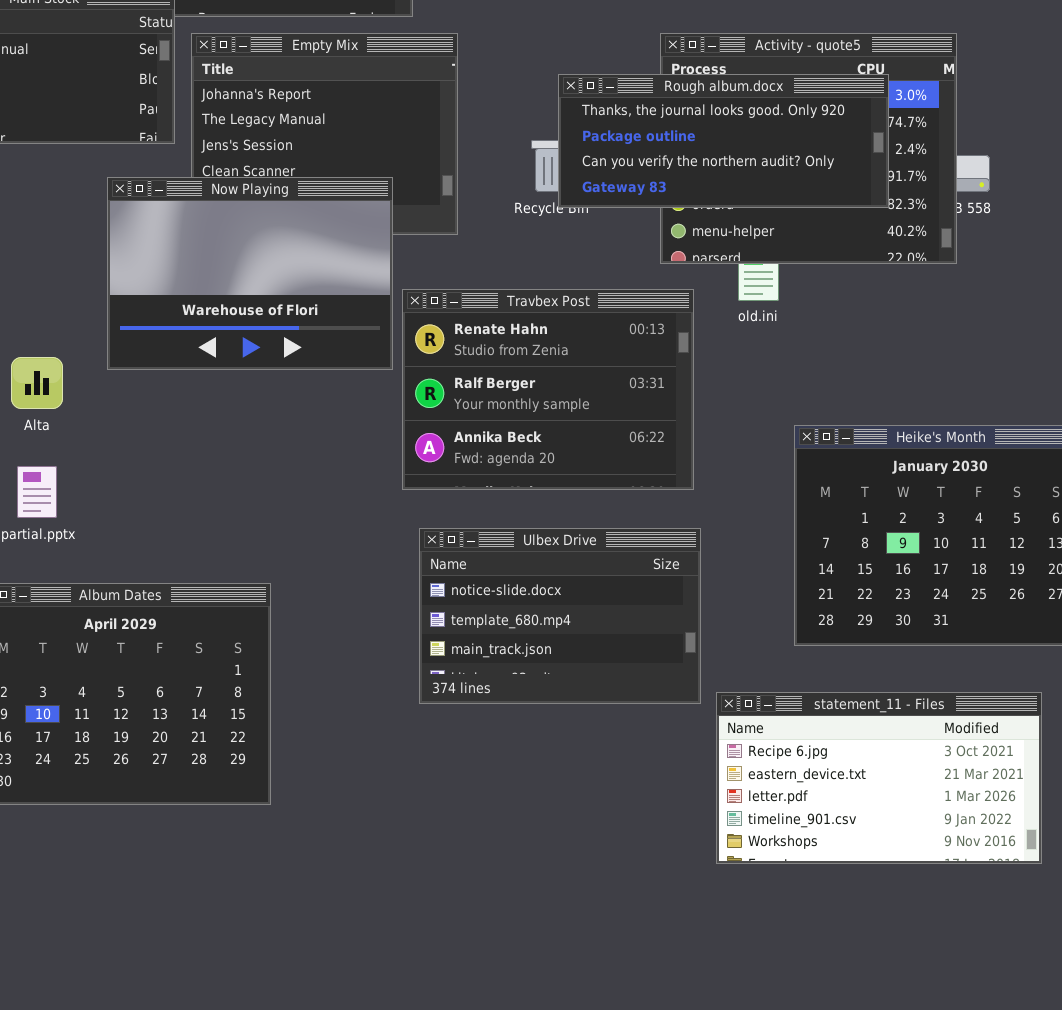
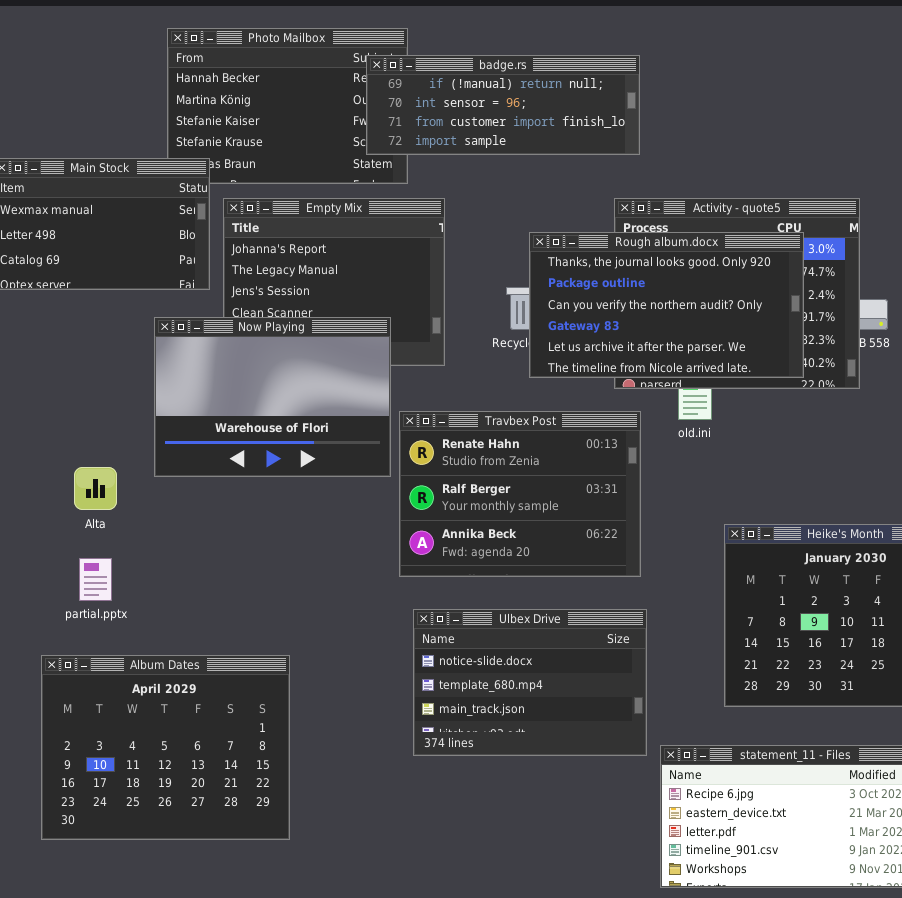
Rough album.docx: [558,74,889,208] -> [529,232,804,378], resized

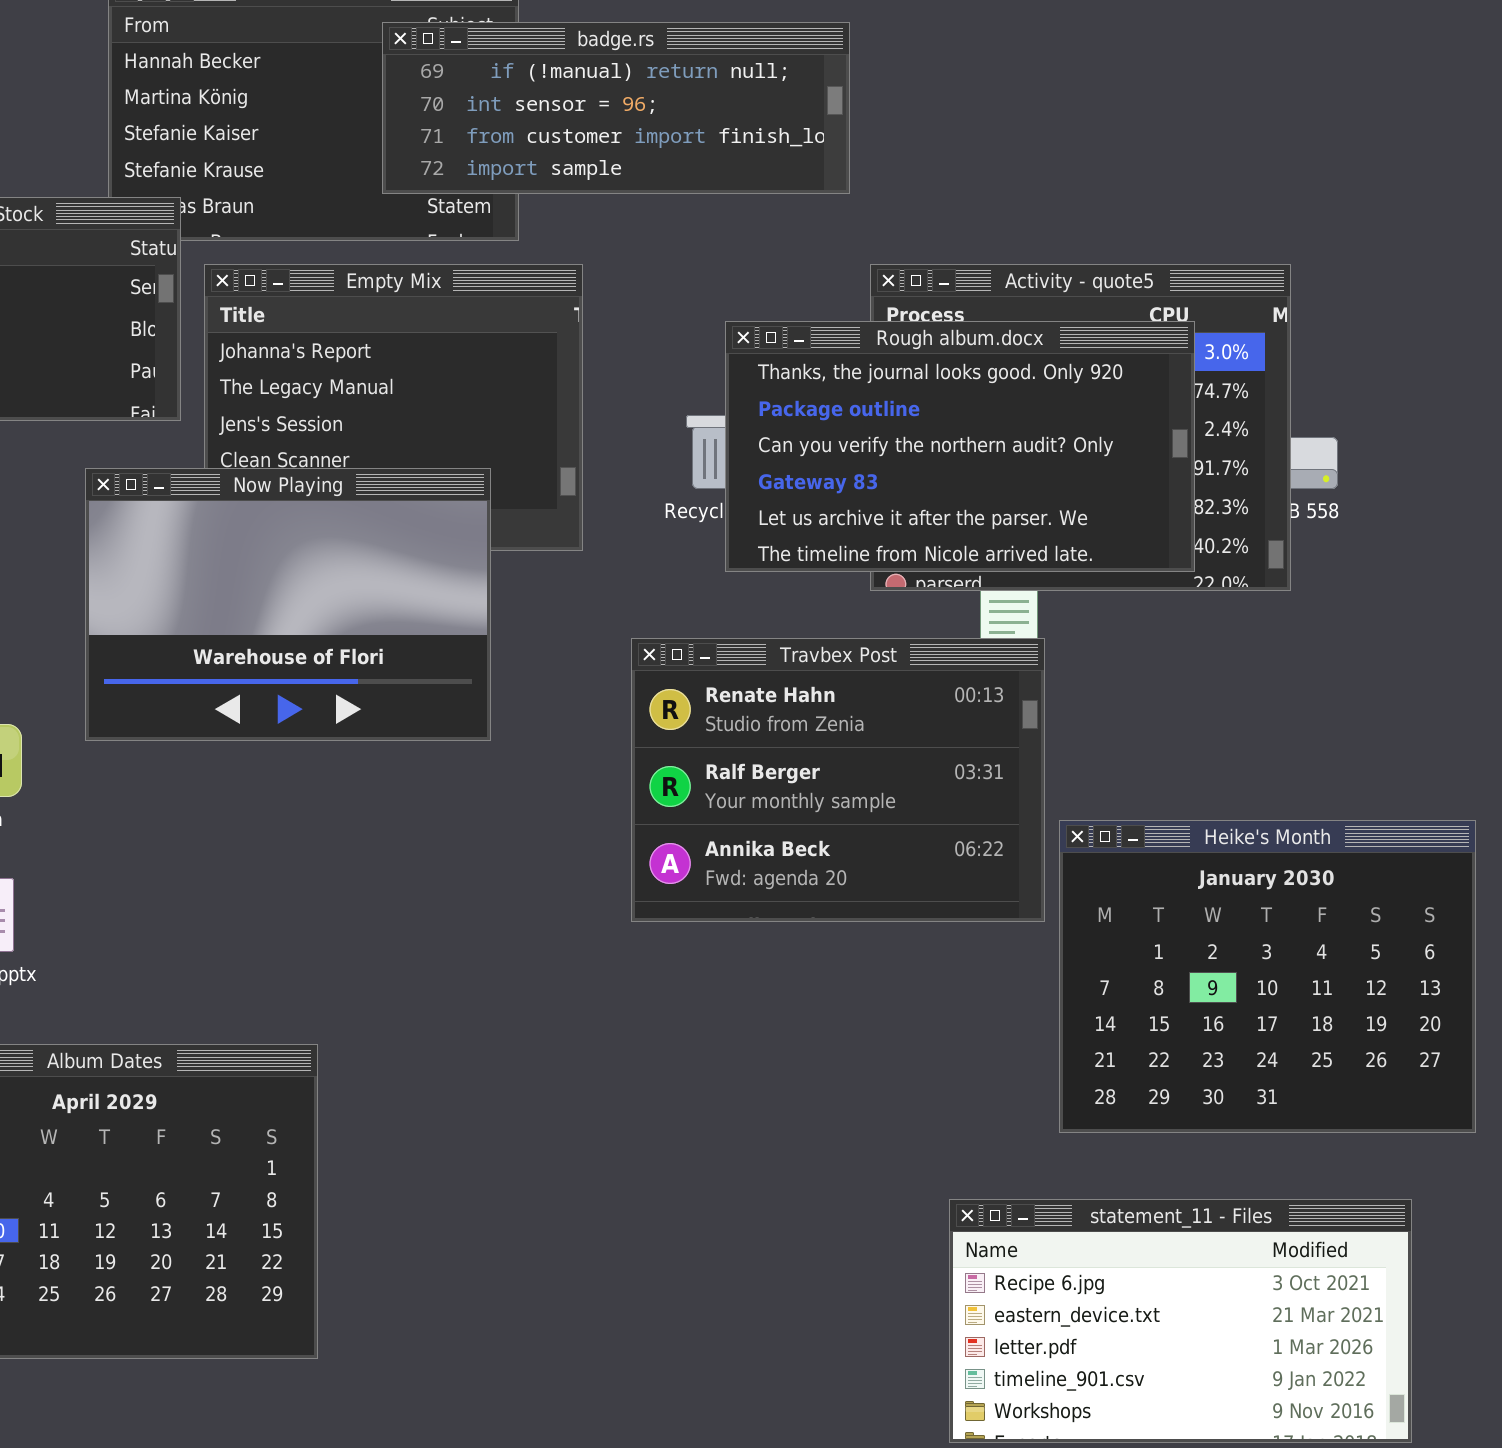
badge.rs: [366,55,640,155] -> [382,22,850,194], moved
Travbex Post: [399,411,641,577] -> [631,638,1045,922], moved
Ulbex Drive: [413,609,647,756] -> none, closed

